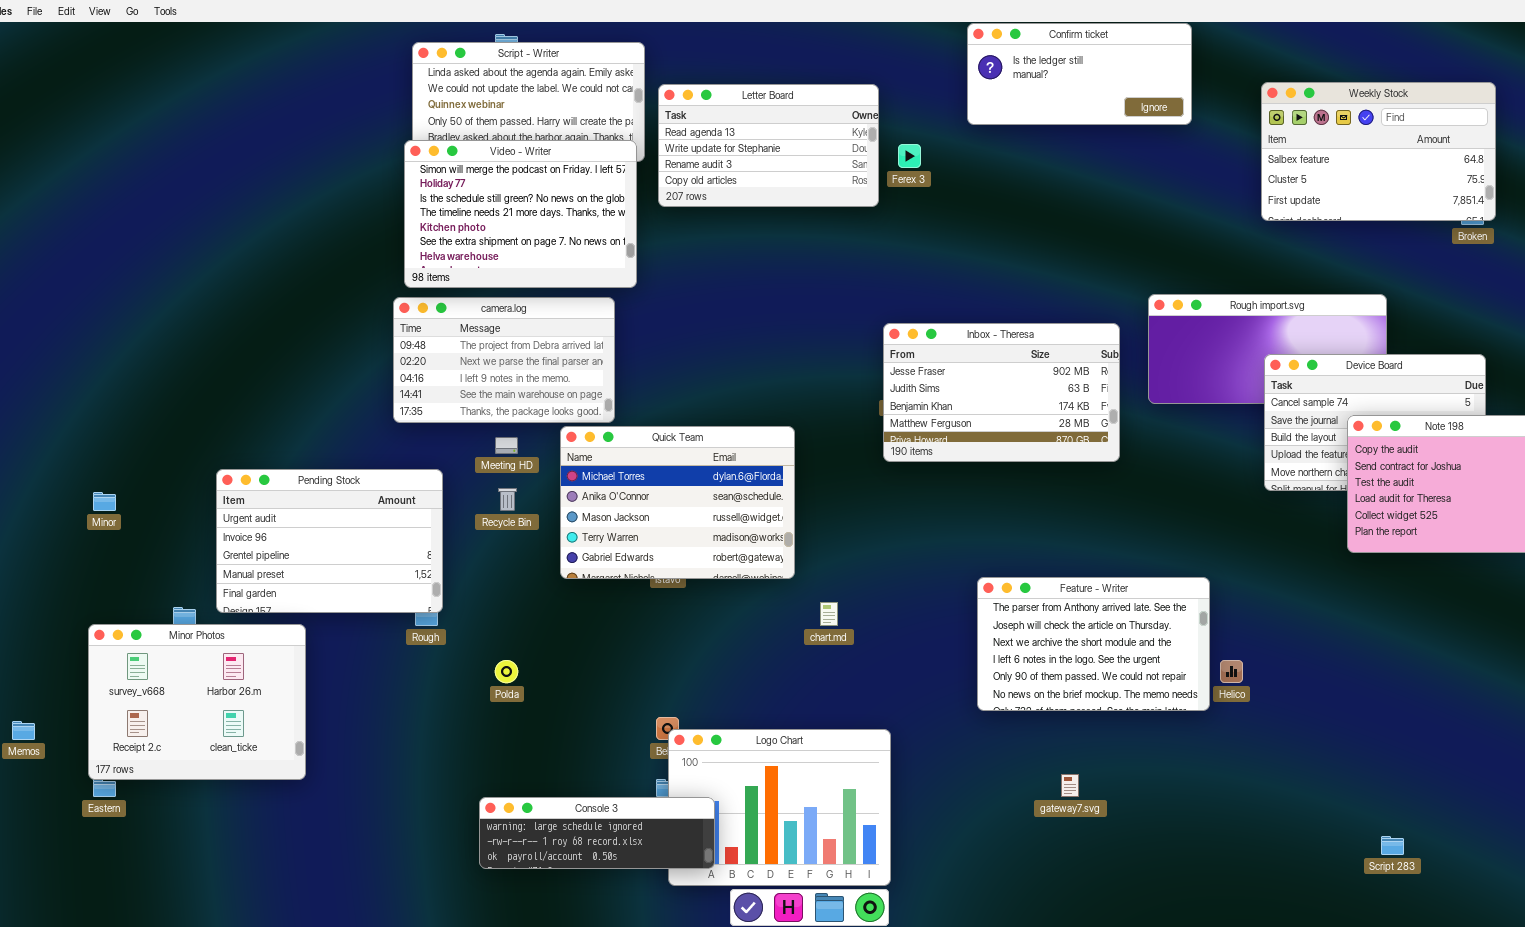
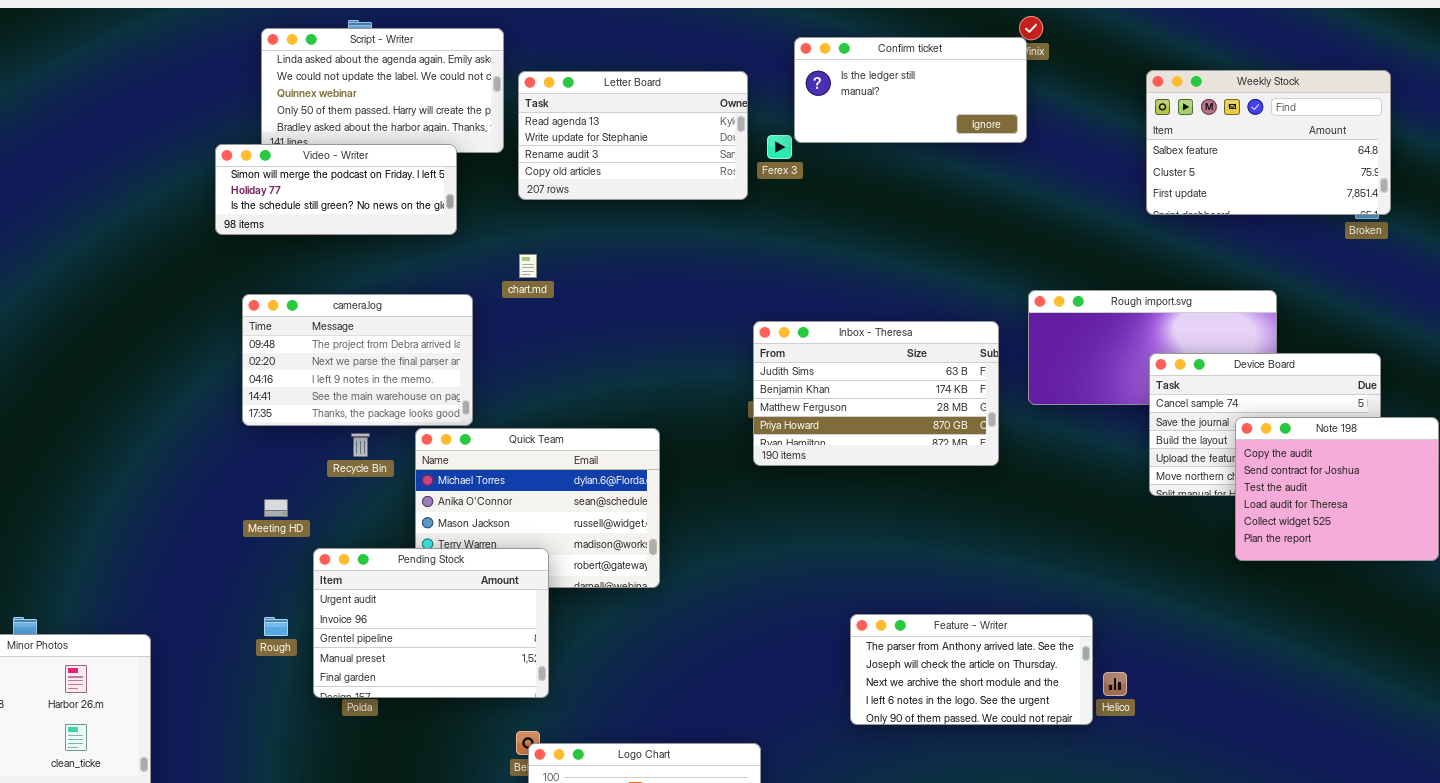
Confirm ticket: [967,23,1192,125] -> [794,37,1027,143], moved
Video - Writer: [404,140,637,288] -> [215,144,457,235], moved, resized
Inbox - Theresa: [883,323,1120,462] -> [753,321,999,466], scrolled down 1 row
Meeting HD: [495,437,518,454] -> [264,499,288,517], moved
Pending Stock: [216,469,443,613] -> [313,548,549,698], moved
Recycle Bin: [498,488,517,511] -> [351,433,370,457], moved
Feature - Writer: [977,577,1210,711] -> [850,614,1093,725], resized
chart.md: [820,602,838,626] -> [519,254,537,278], moved

